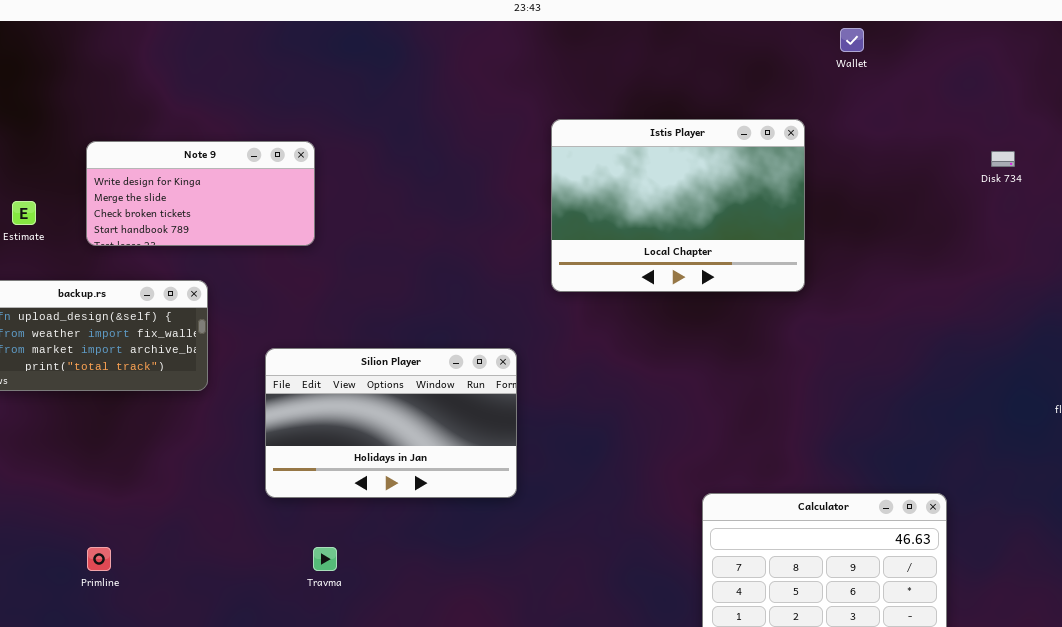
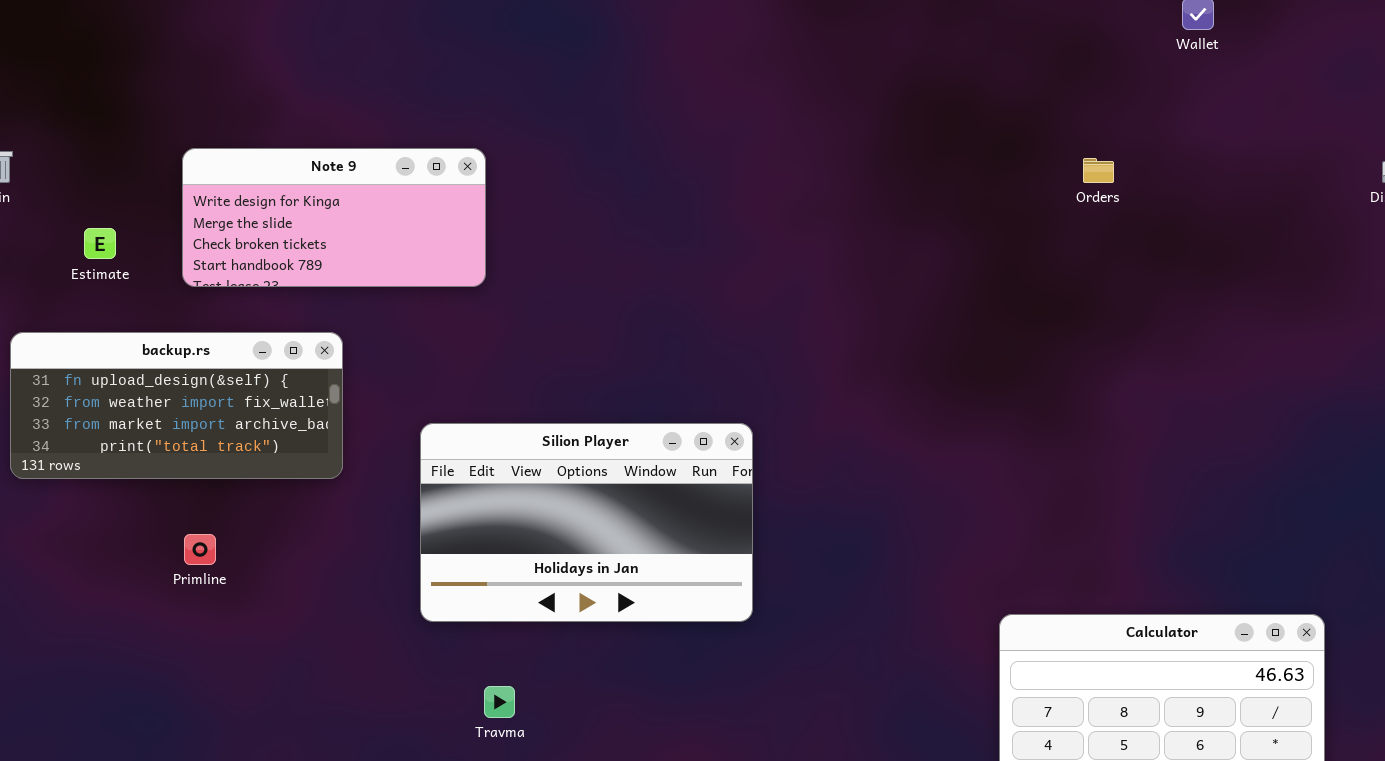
Istis Player: [551,119,805,292] -> none, closed
Primline: [87,547,111,571] -> [184,534,216,565], moved

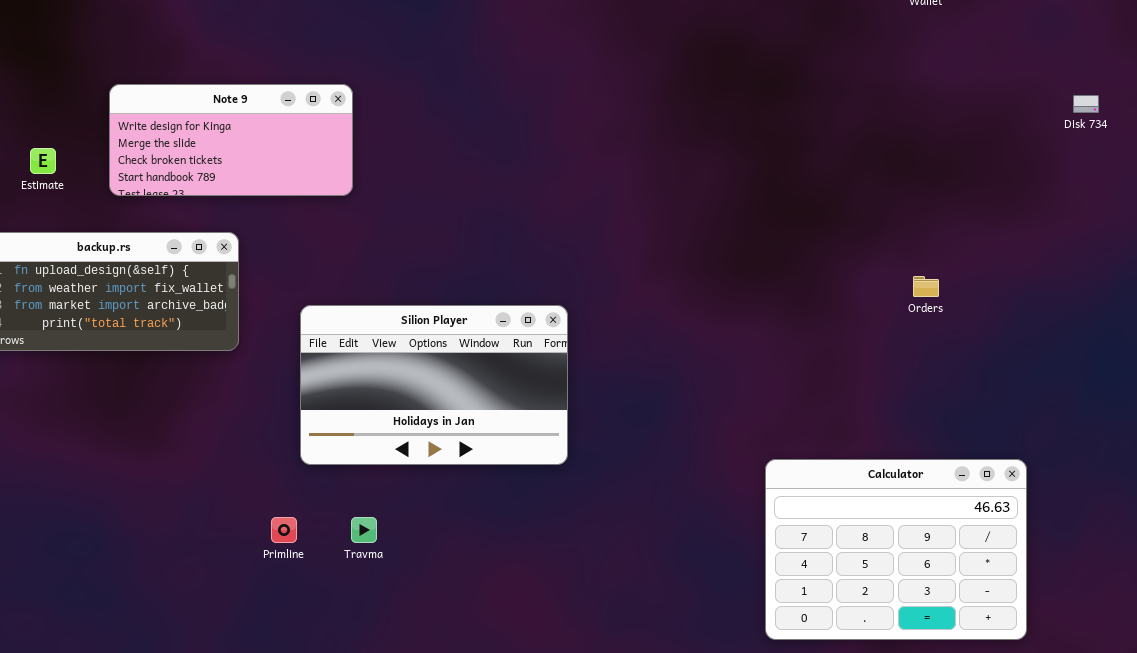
Orders: [1083,158,1114,183] -> [913,276,939,297], moved
Primline: [184,534,216,565] -> [271,517,297,543], moved

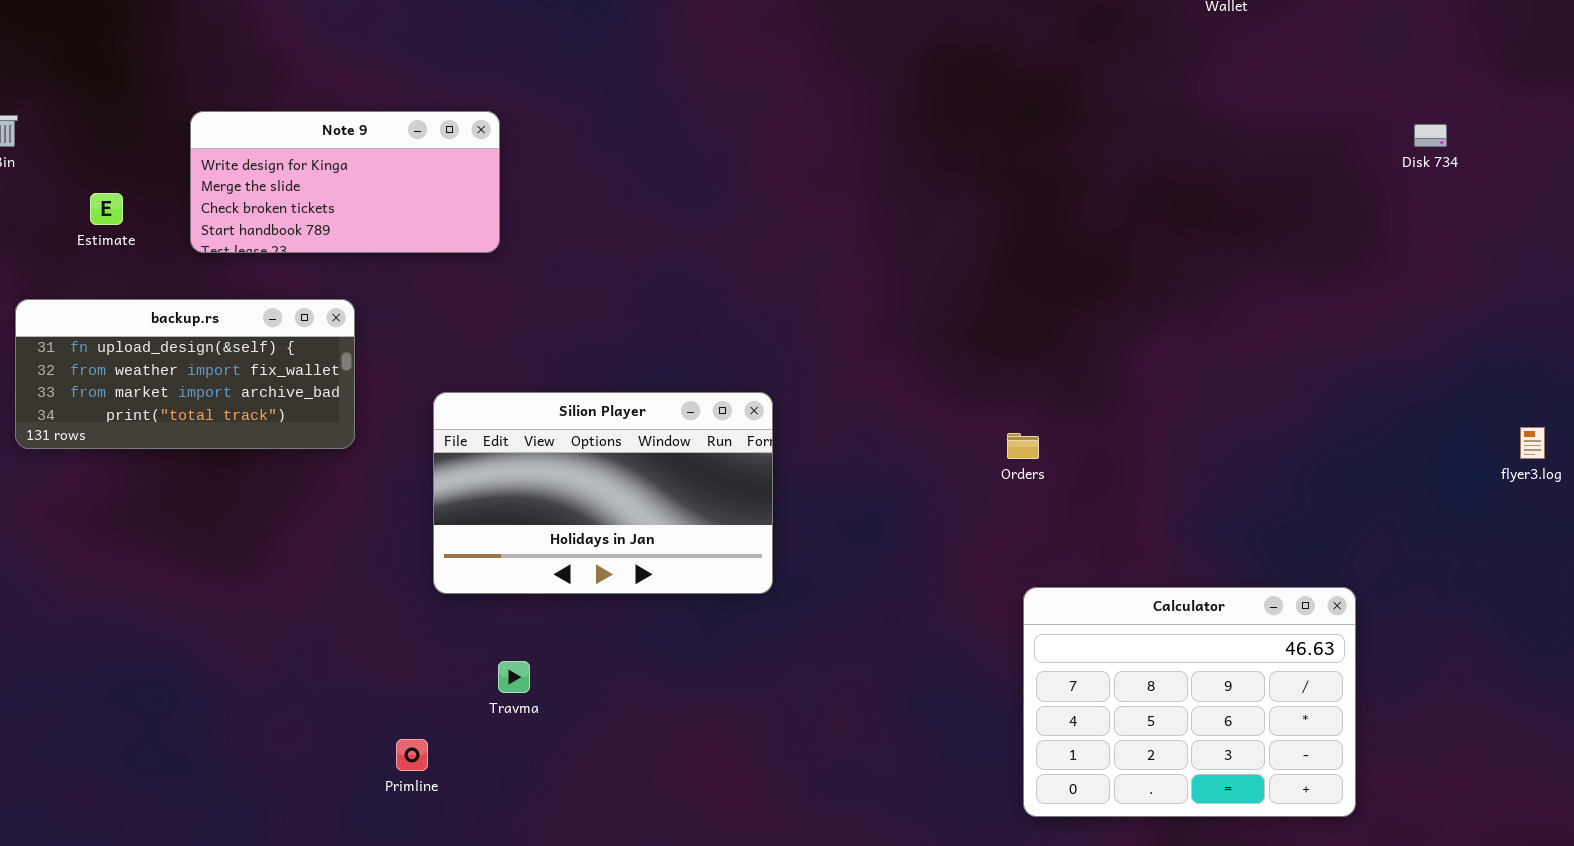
Orders: [913,276,939,297] -> [1007,433,1039,459], moved
Primline: [271,517,297,543] -> [396,739,428,771], moved

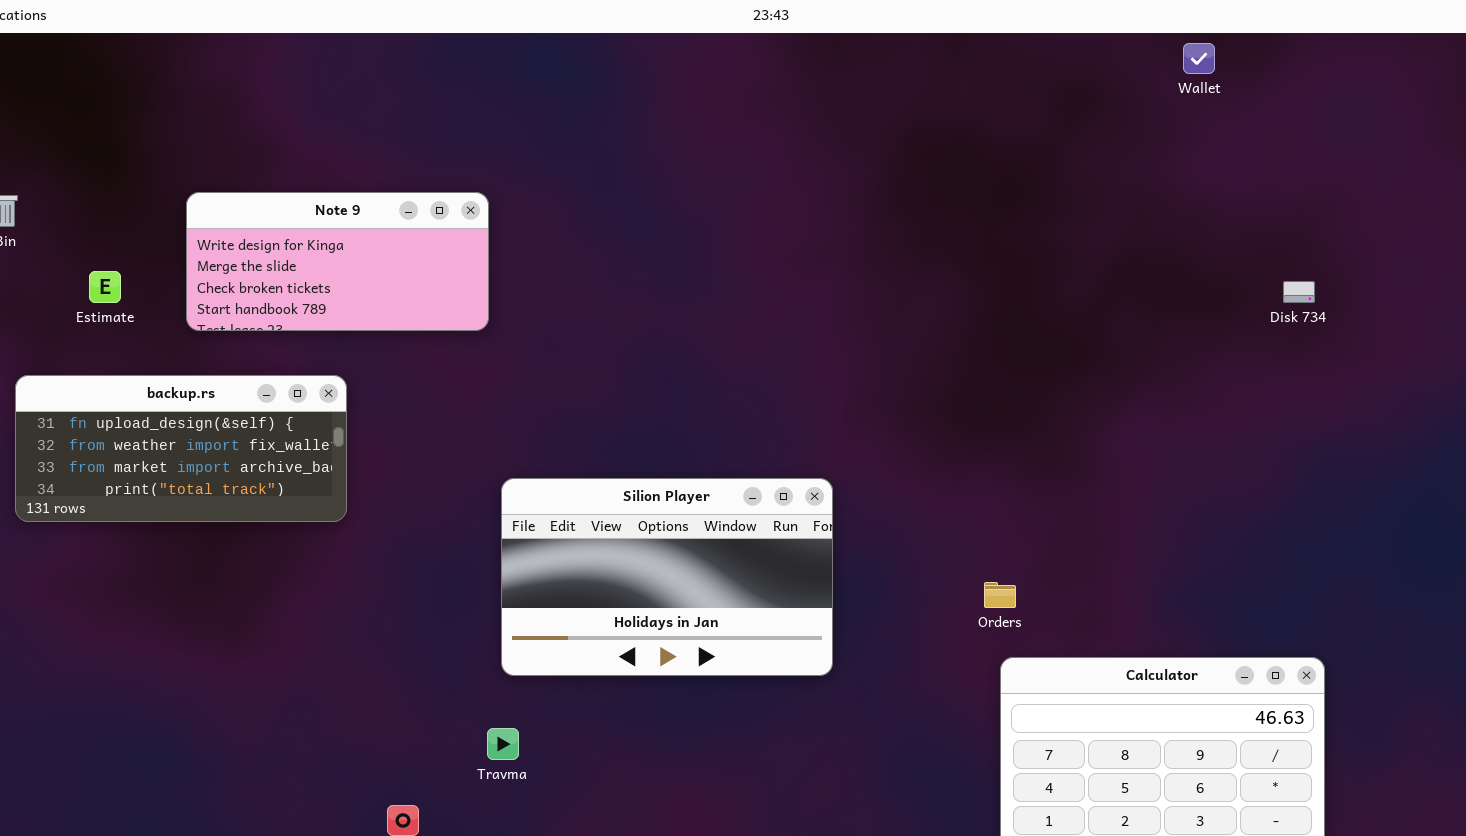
Disk 734: [1414,124,1447,147] -> [1283,281,1315,303], moved
Silion Player: [433,392,773,594] -> [501,478,833,676], moved
Orders: [1007,433,1039,459] -> [984,582,1016,608], moved

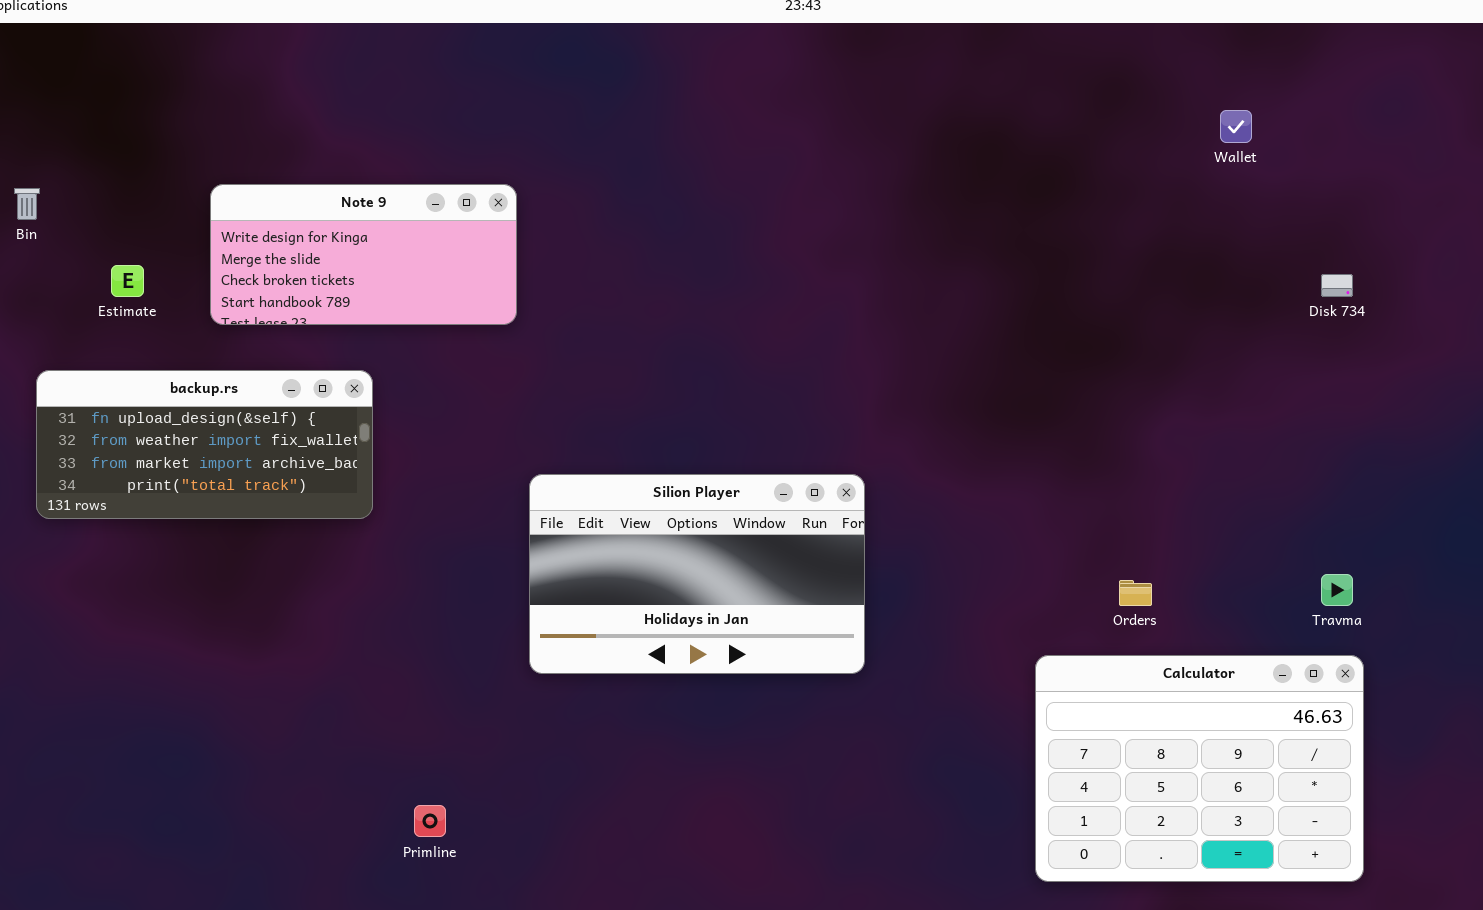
Wallet: [1183,43,1215,74] -> [1220,110,1252,143], moved
Orders: [984,582,1016,608] -> [1119,580,1152,606], moved
Travma: [487,728,519,760] -> [1321,574,1353,606], moved

